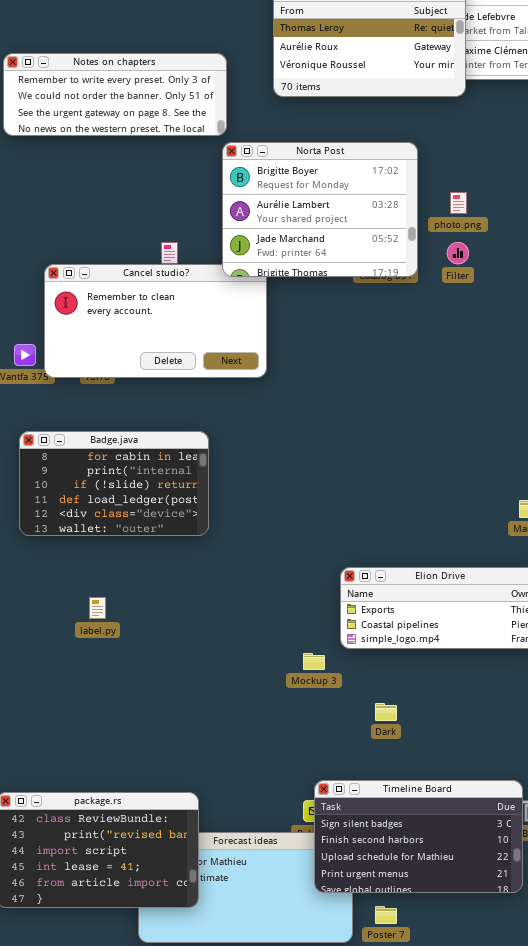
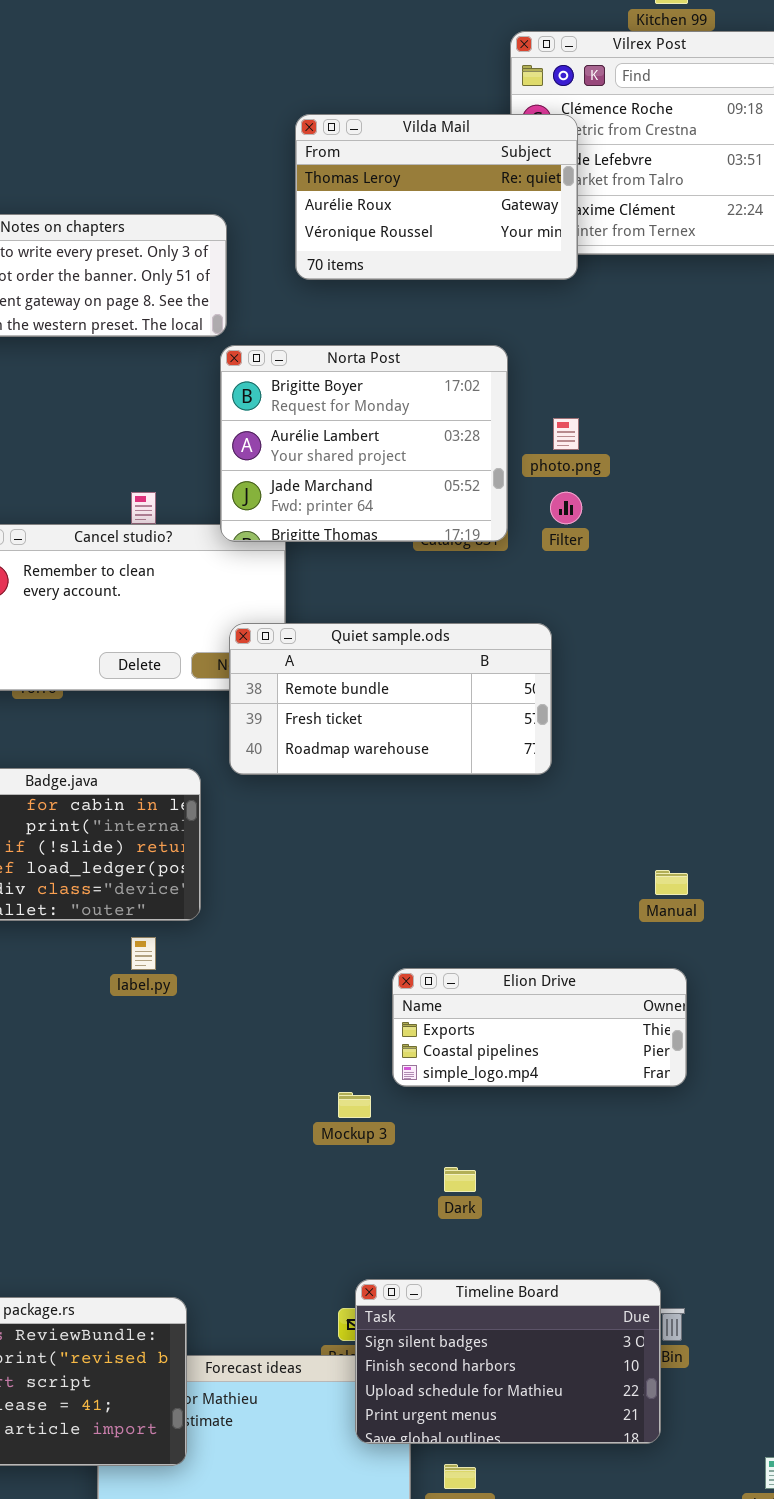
Quiet sample.ods: none -> [229,623,552,775], opened
label.py: [89,597,106,619] -> [131,937,156,970], moved

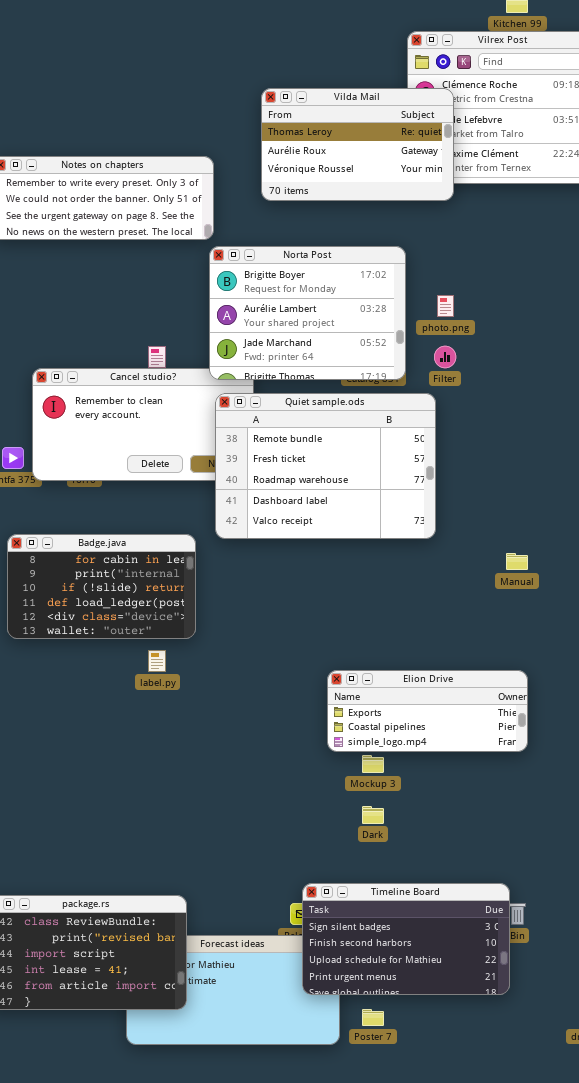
Quiet sample.ods: [229,623,552,775] -> [215,393,436,539], resized
Manual: [655,870,688,895] -> [506,553,528,570], moved
Mockup 3: [338,1092,371,1118] -> [362,755,384,773], moved

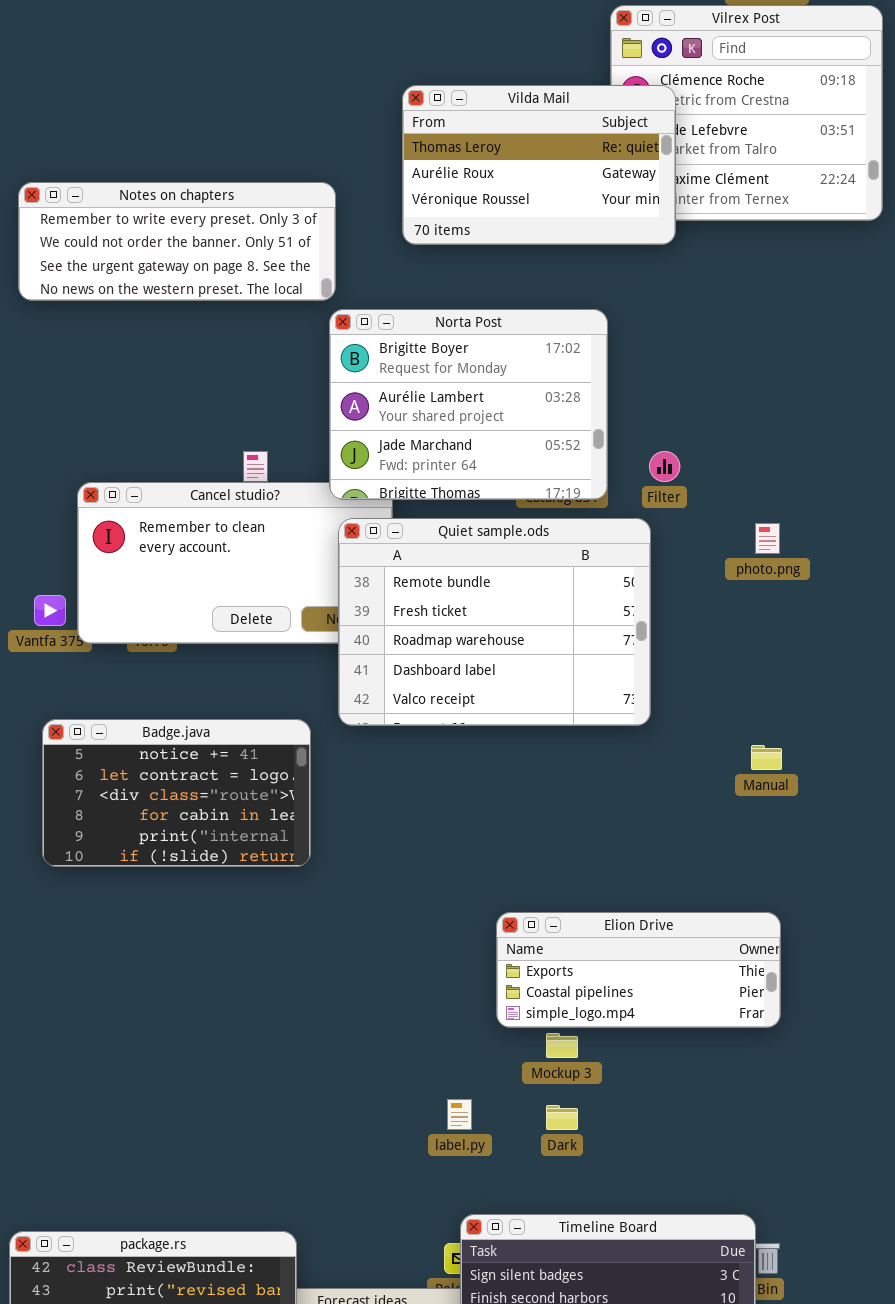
photo.png: [437,295,454,317] -> [755,523,780,554], moved
Badge.java: [7,534,196,639] -> [42,719,311,867], scrolled up 3 rows
label.py: [148,650,166,672] -> [447,1099,472,1130], moved

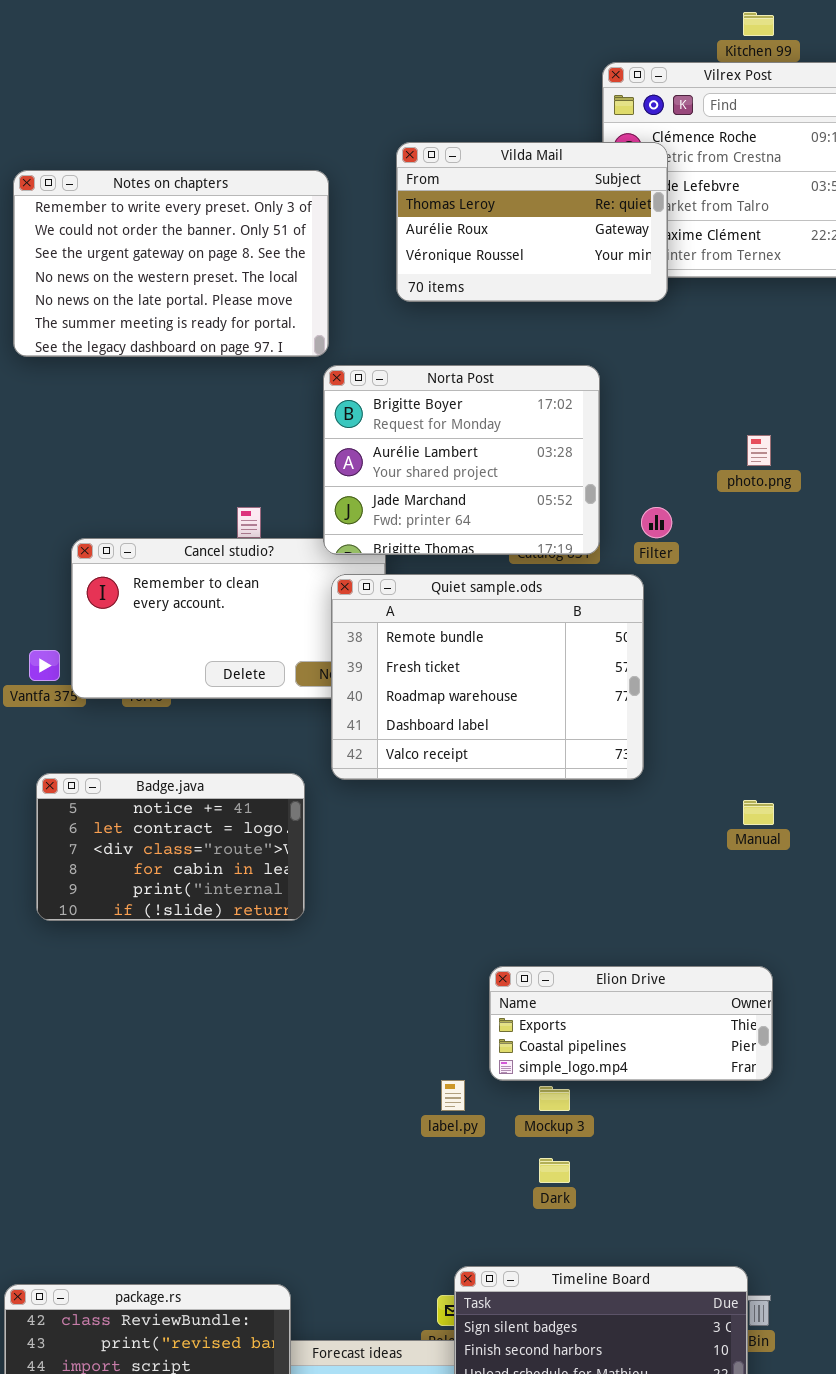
Notes on chapters: [18,182,336,301] -> [13,170,329,357], resized
photo.png: [755,523,780,554] -> [747,435,771,466], moved
label.py: [447,1099,472,1130] -> [441,1080,465,1111], moved

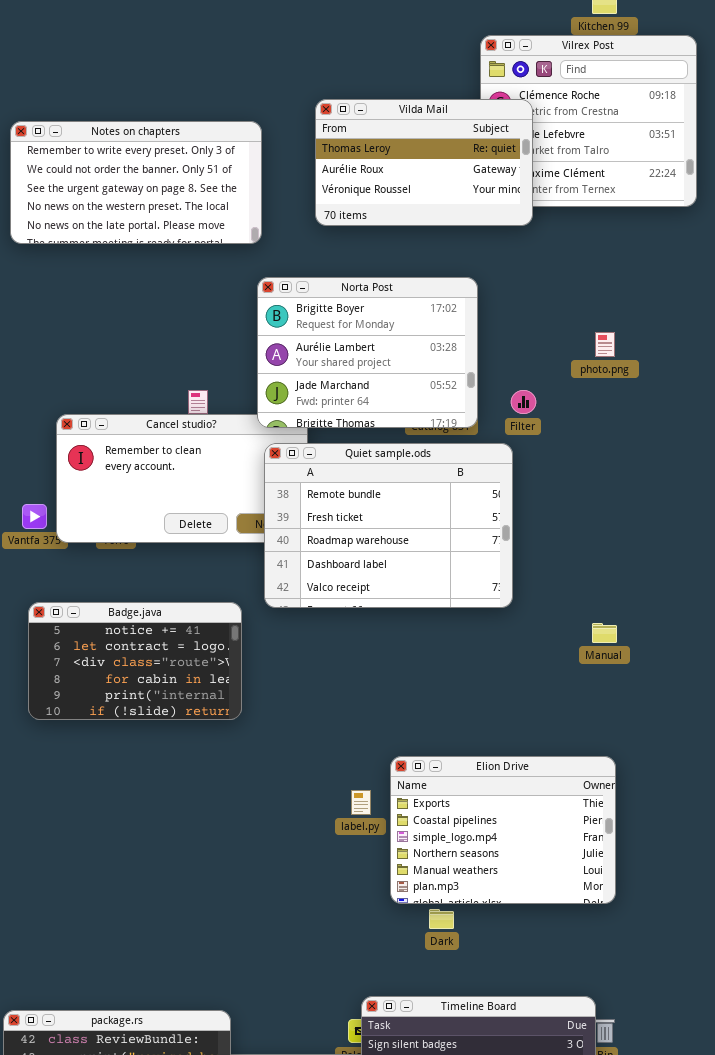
Notes on chapters: [13,170,329,357] -> [10,121,262,244], resized
Elion Drive: [489,966,773,1081] -> [390,756,616,904], resized
label.py: [441,1080,465,1111] -> [351,790,371,815], moved

